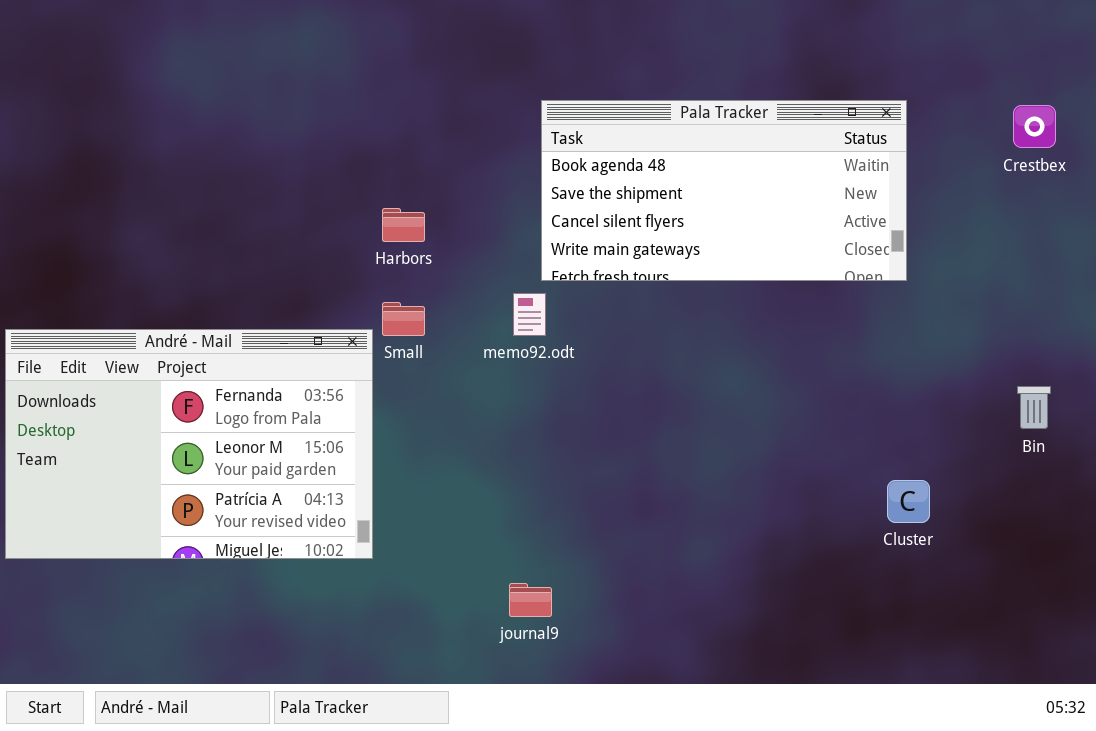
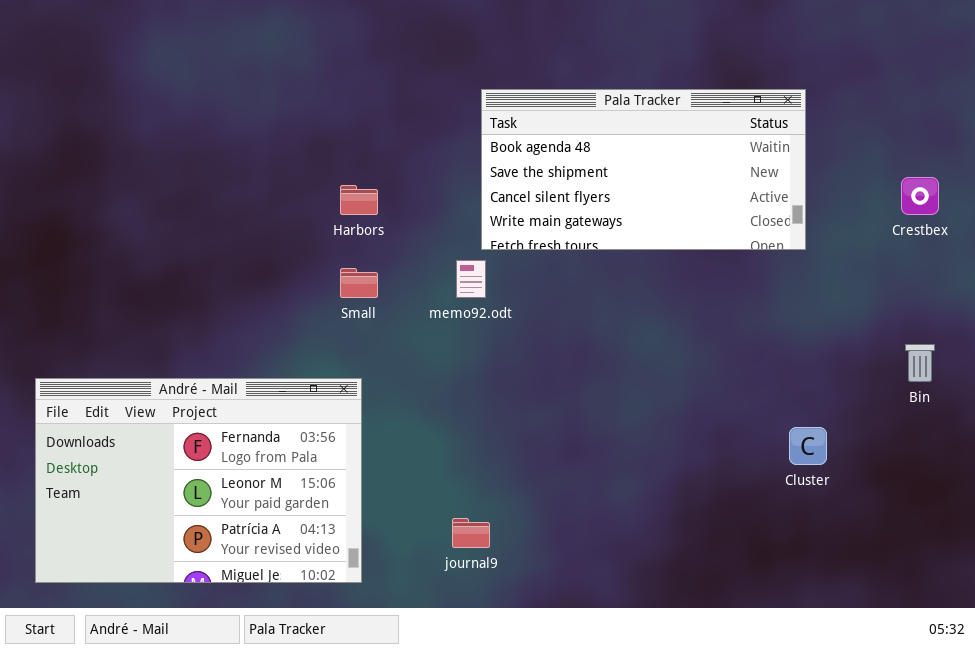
Crestbex: [1013,105,1056,148] -> [901,177,939,215], moved
André - Mail: [5,329,373,559] -> [35,378,362,583], moved

